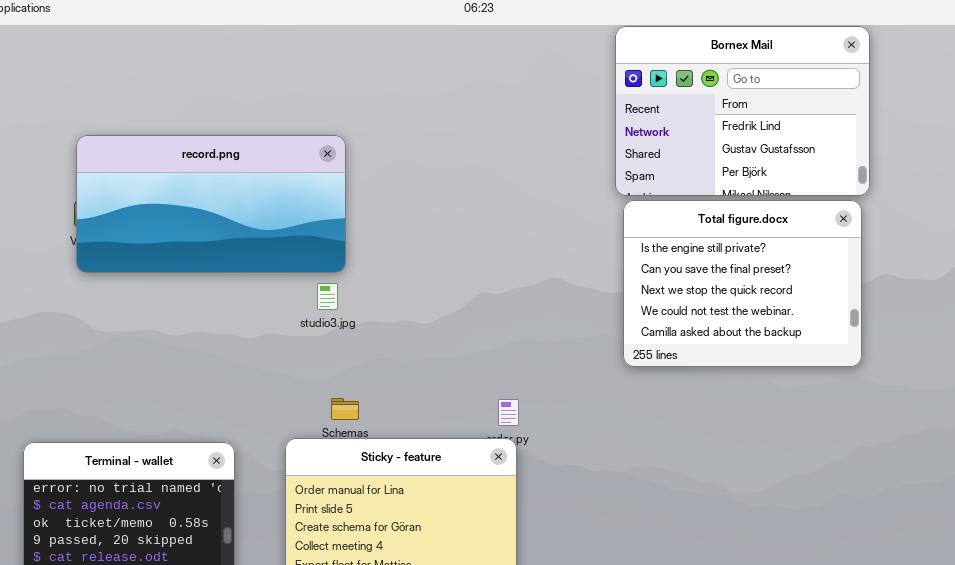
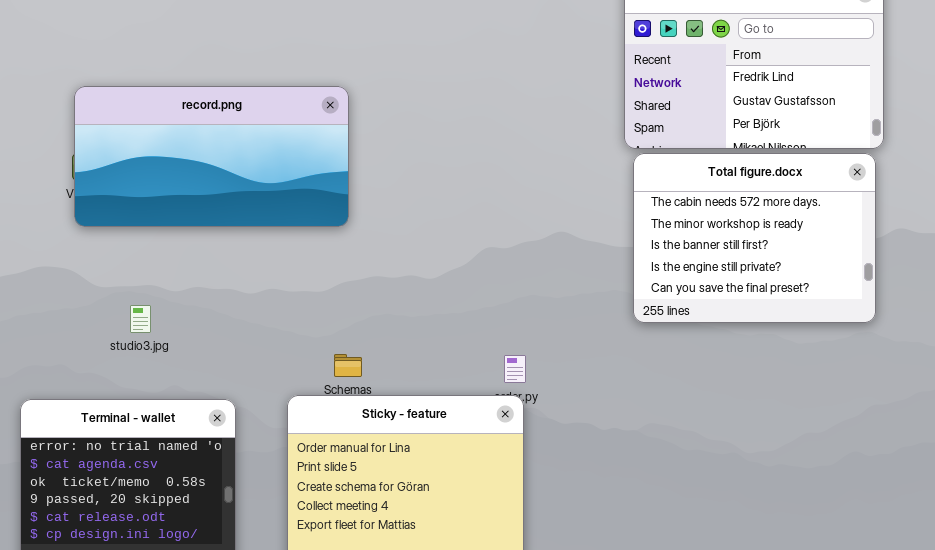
Total figure.docx: [623,200,862,367] -> [633,153,876,323], scrolled up 3 rows
studio3.jpg: [317,283,338,310] -> [130,305,151,333], moved

